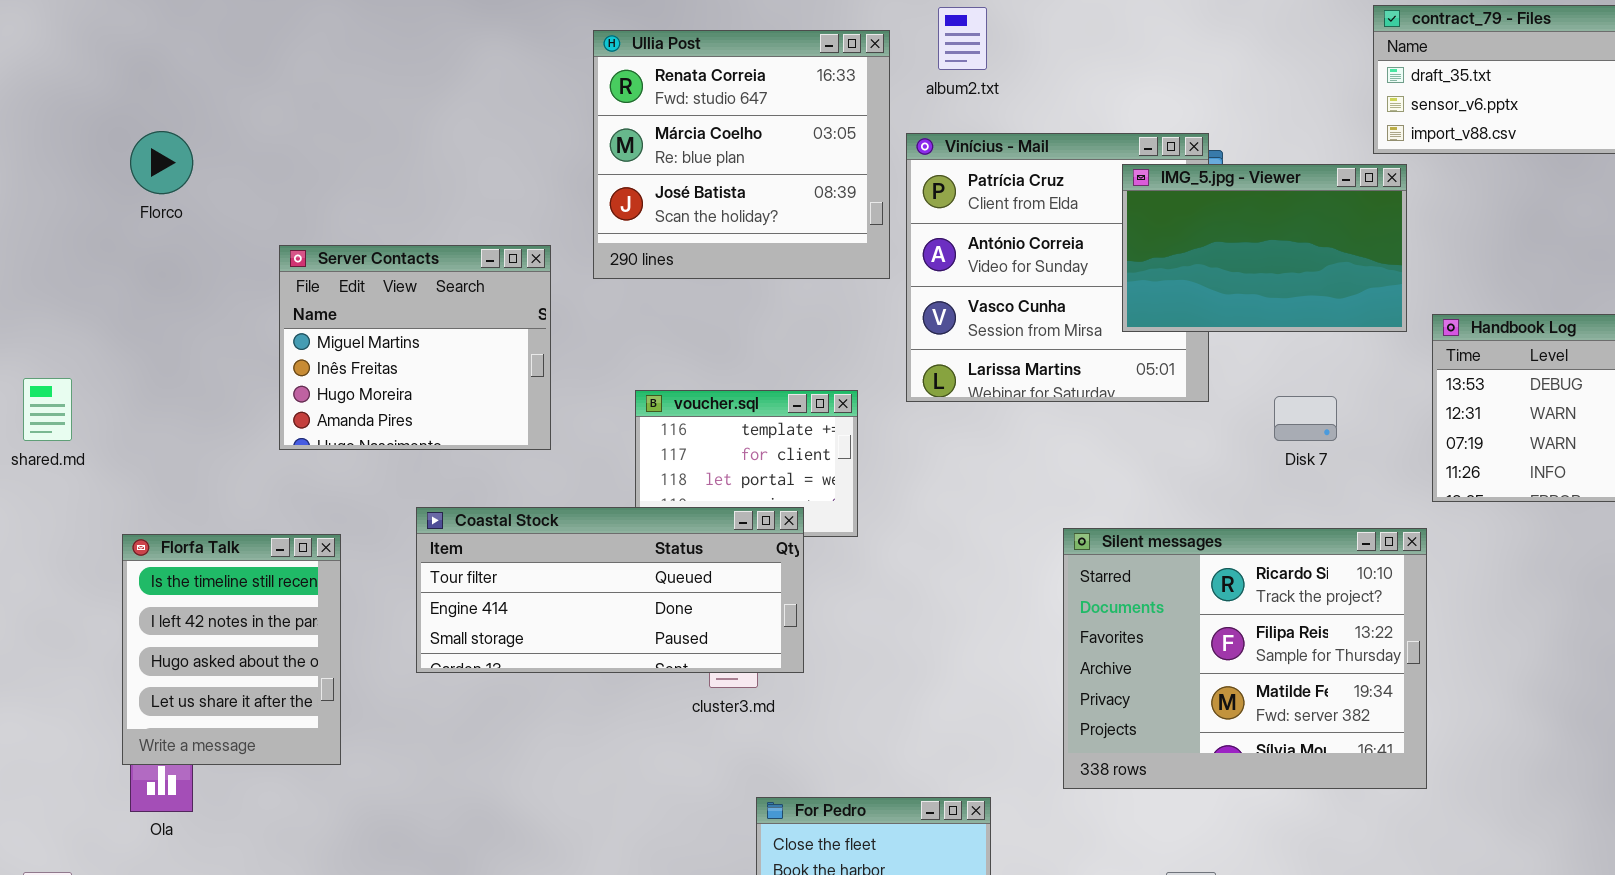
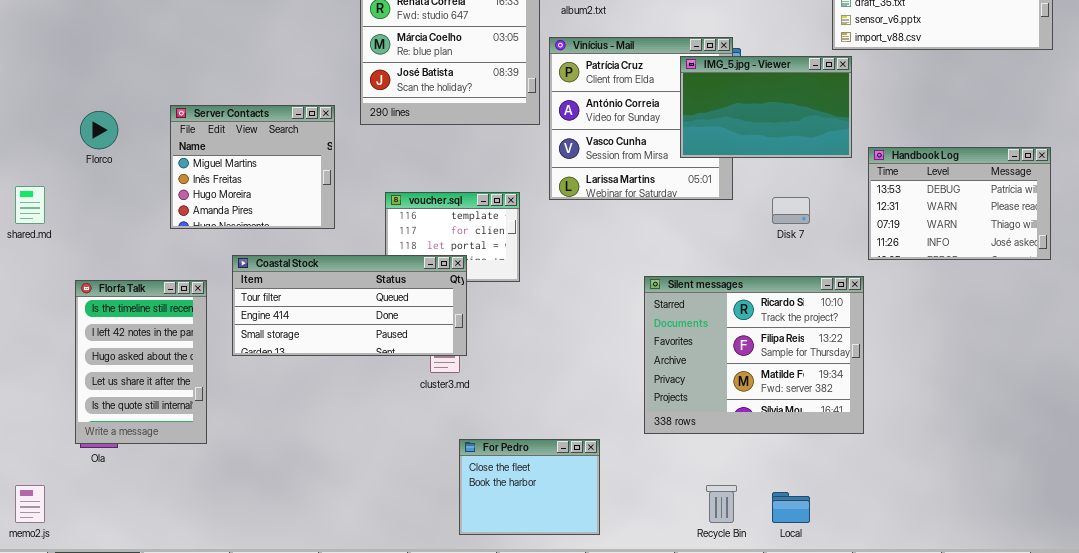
Florco: [130,131,193,194] -> [80,111,118,149], moved
Coastal Stock: [416,507,804,673] -> [232,255,467,356], moved
Florfa Talk: [122,534,341,765] -> [75,280,207,444], resized

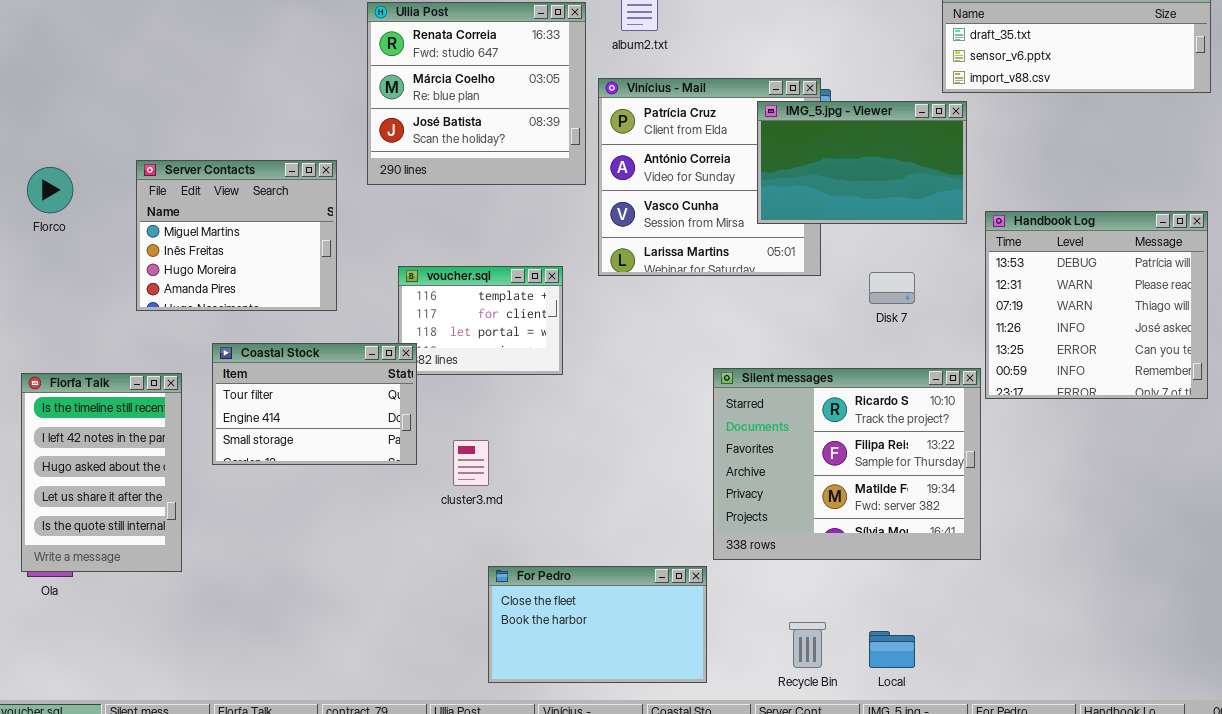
Handbook Log: [868,147,1051,260] -> [985,211,1208,399], resized
Coastal Stock: [232,255,467,356] -> [212,343,417,465], resized
For Pedro: [459,439,600,535] -> [488,566,707,683], resized

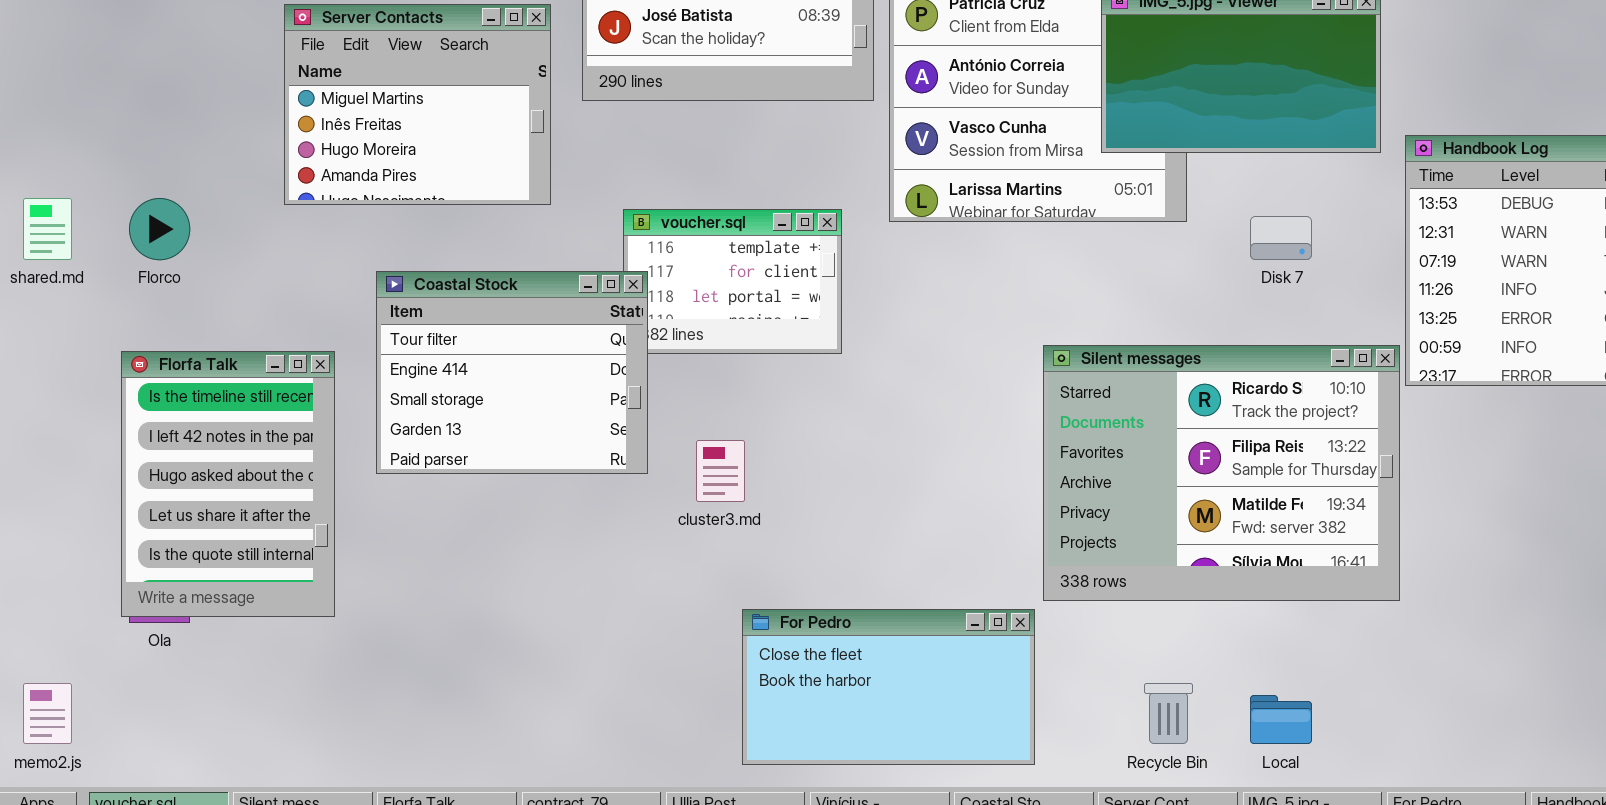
Server Contacts: [136,160,337,311] -> [284,4,551,205], moved
Florco: [27,167,73,213] -> [129,198,190,260], moved
Coastal Stock: [212,343,417,465] -> [376,271,648,474], resized

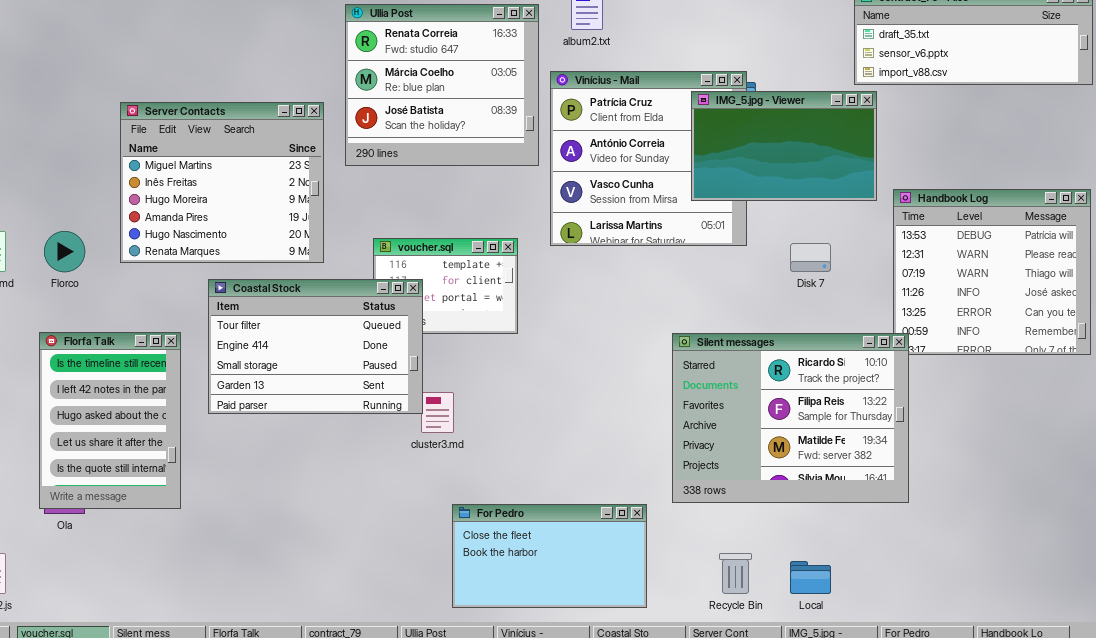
Server Contacts: [284,4,551,205] -> [120,102,324,263], resized
Coastal Stock: [376,271,648,474] -> [208,279,423,414], resized
Silent messages: [1043,345,1400,601] -> [672,333,909,503], moved

